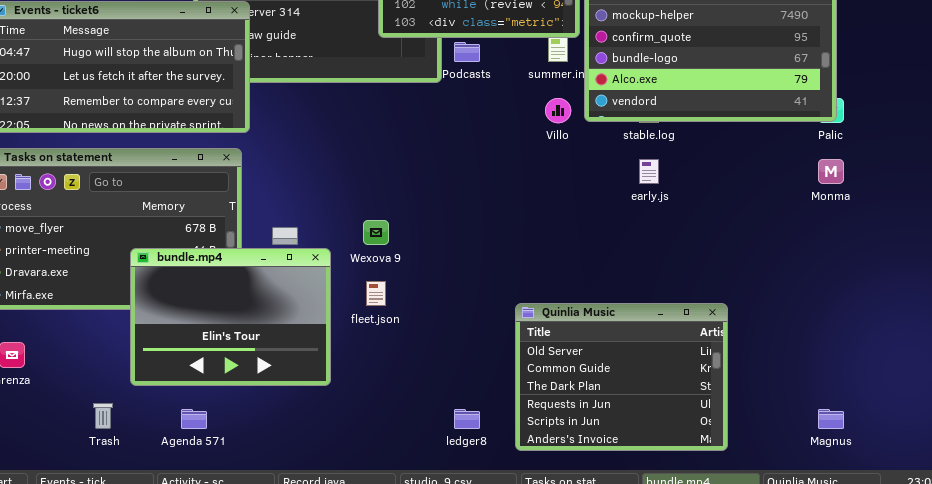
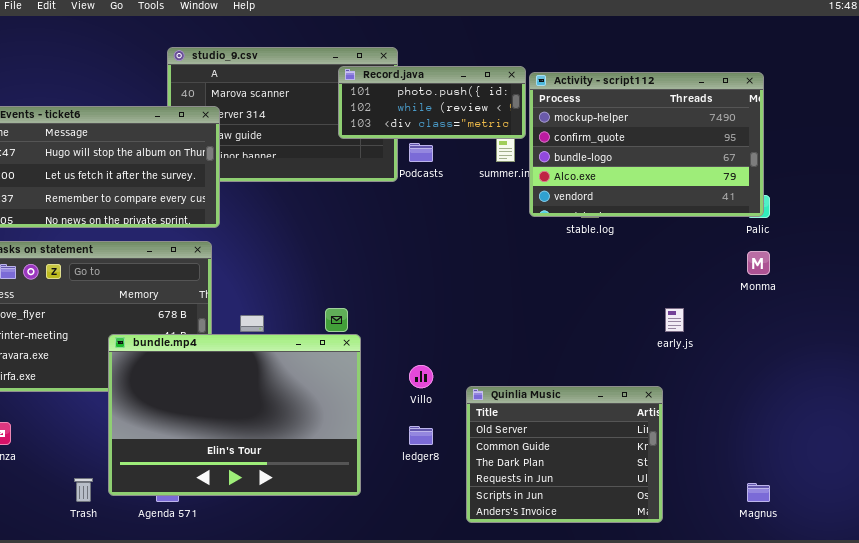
Villo: [545,98,571,123] -> [409,365,433,388], moved
early.js: [639,159,659,184] -> [665,308,684,332], moved
bundle.mp4: [130,248,331,386] -> [108,334,361,496], resized
ledger8: [454,409,480,429] -> [409,426,433,445], moved

